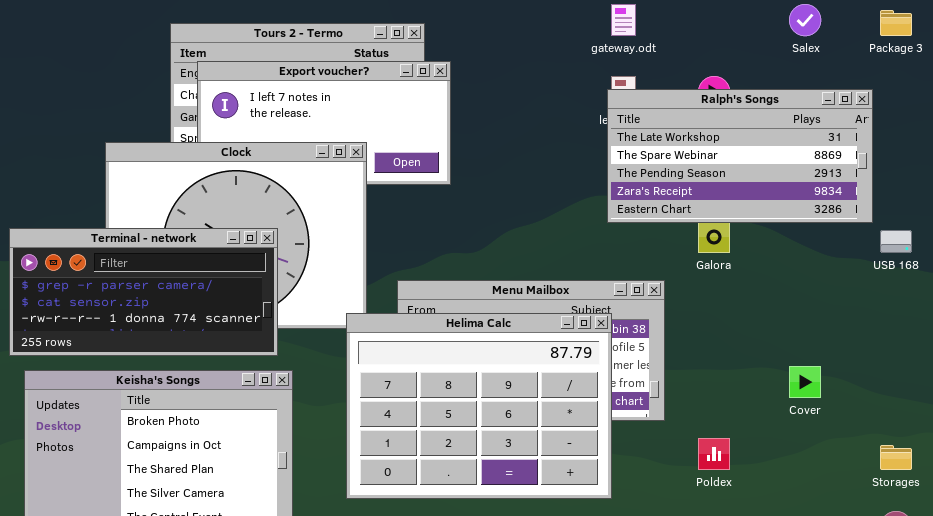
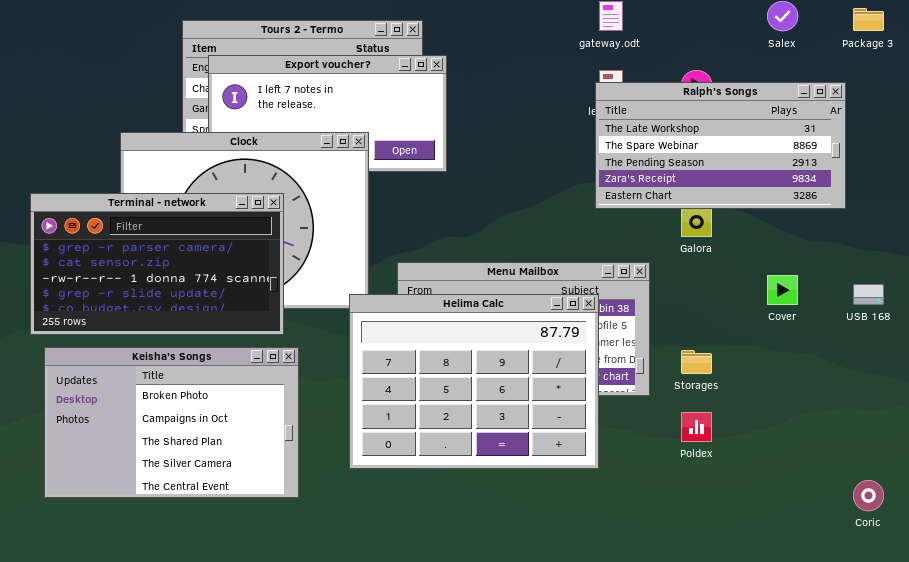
Terminal - network: [9,228,278,356] -> [30,193,284,335], resized
USB 168: [880,230,912,253] -> [853,284,884,305], moved
Cover: [789,366,821,398] -> [767,275,798,305], moved
Storages: [880,445,912,470] -> [681,350,712,374], moved

